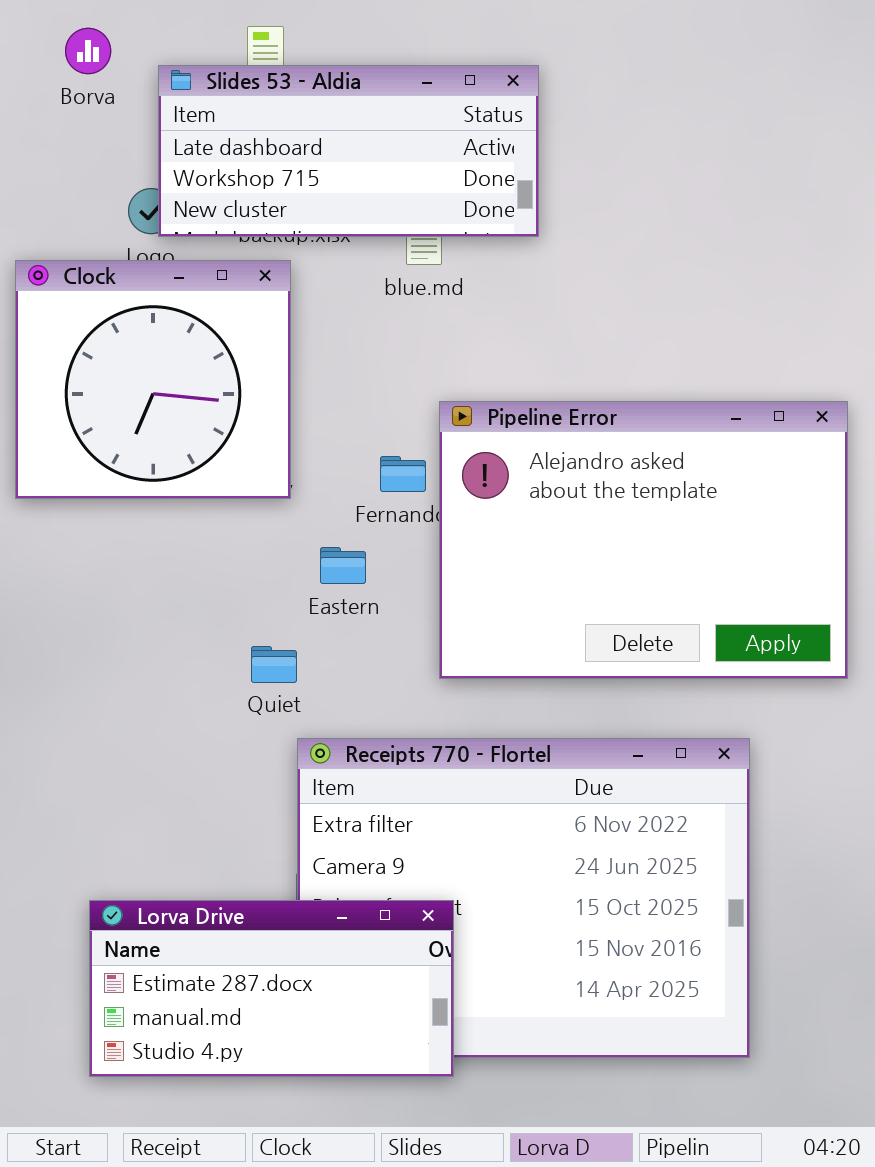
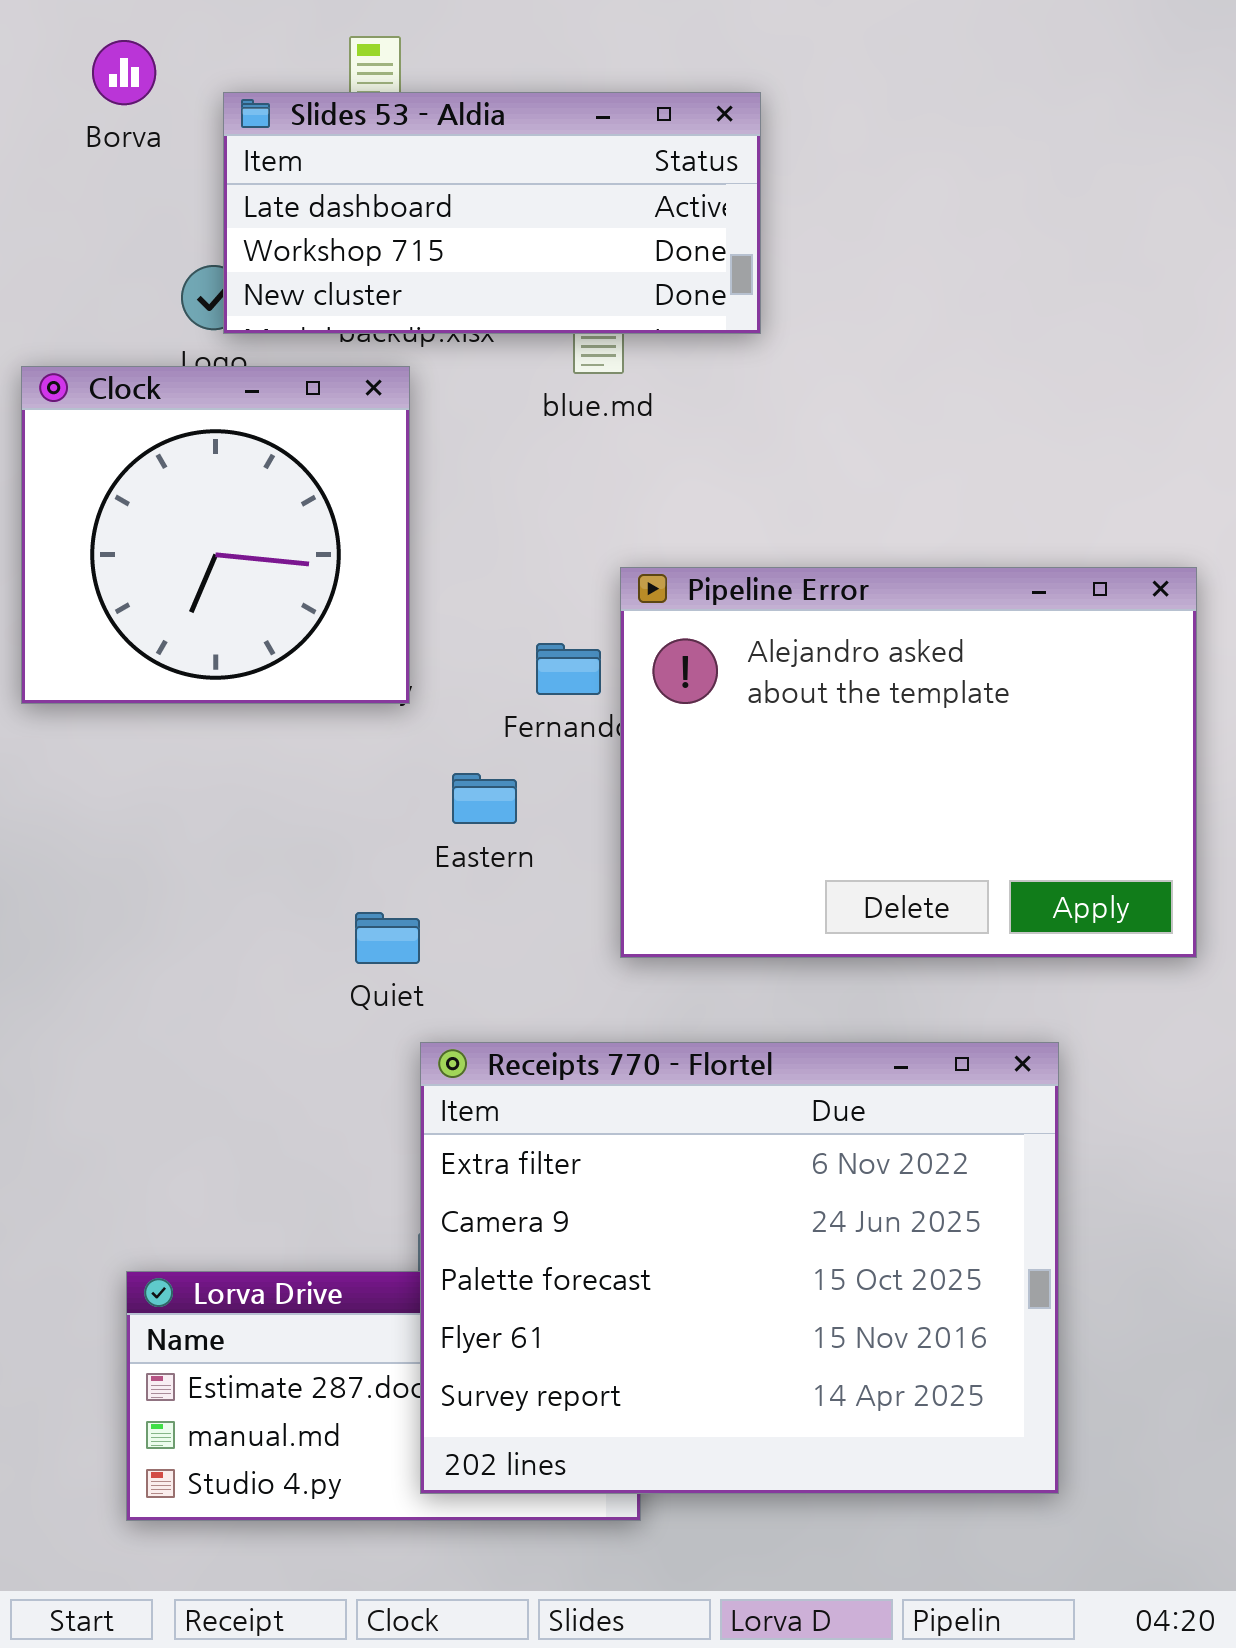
Receipts 770 - Flortel: [297,738,750,1058] -> [420,1042,1059,1494], raised

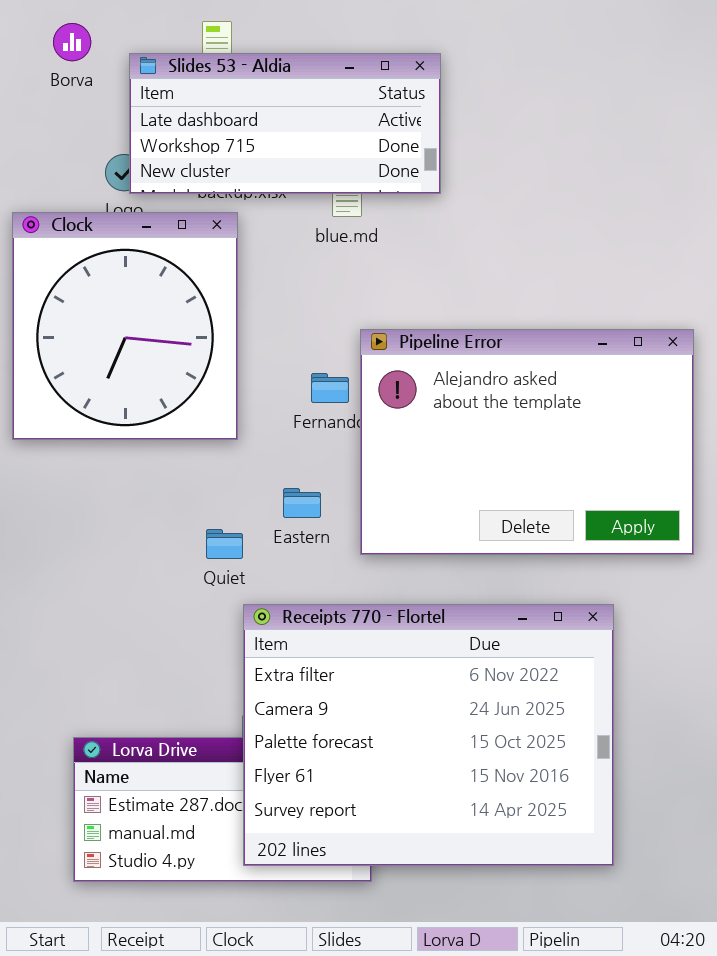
Clock: [21,366,410,704] -> [12,212,238,440], resized
Eastern: [452,773,517,824] -> [283,488,321,518], moved

